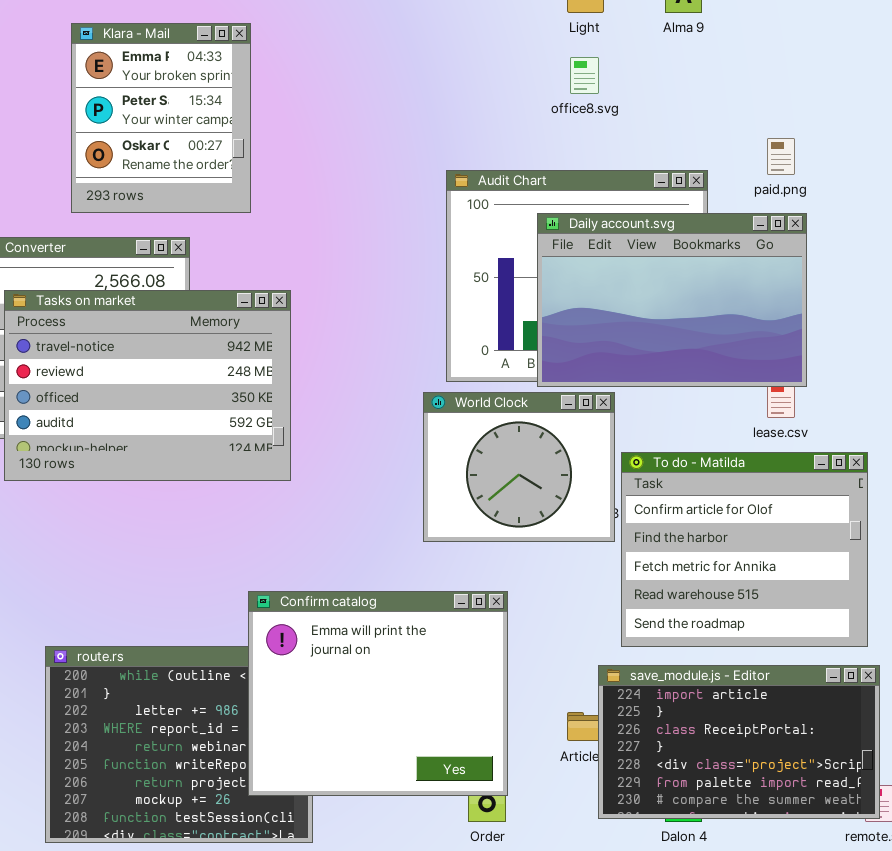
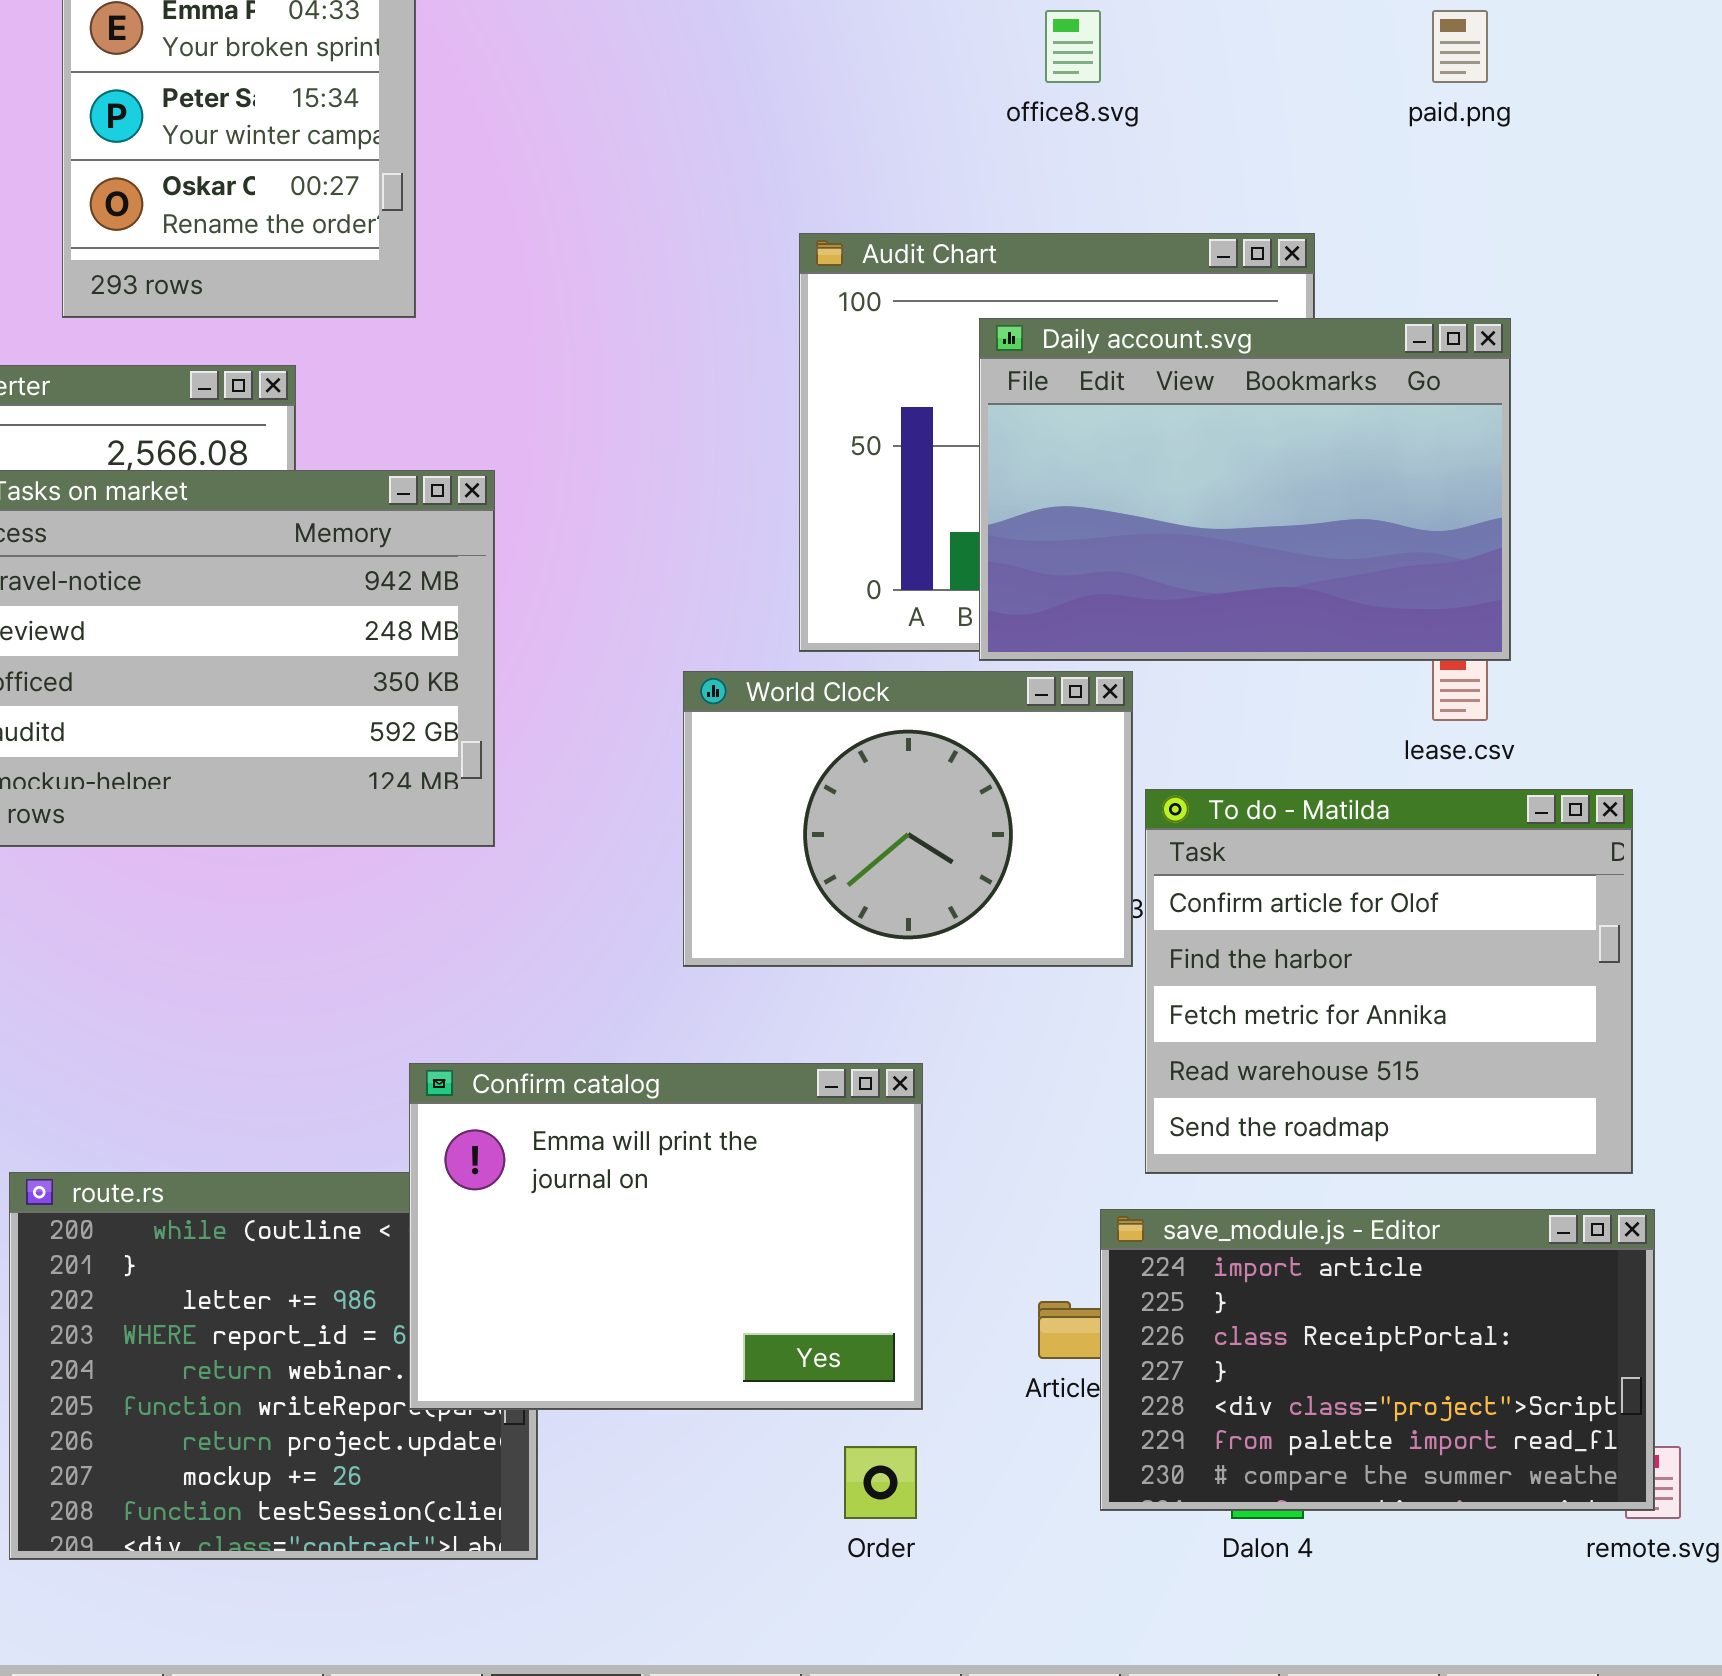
paid.png: [767,138,795,175] -> [1432,10,1488,83], moved
World Clock: [423,392,615,542] -> [683,671,1133,967], resized
Confirm catalog: [248,591,508,796] -> [409,1063,923,1410], resized

